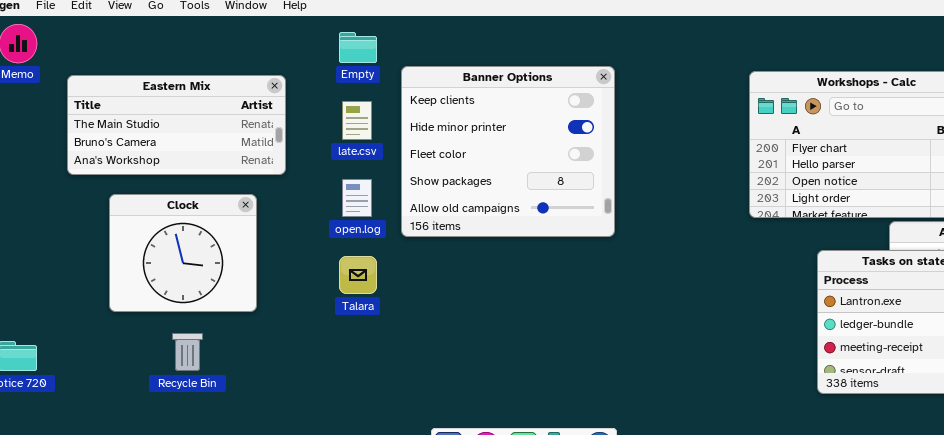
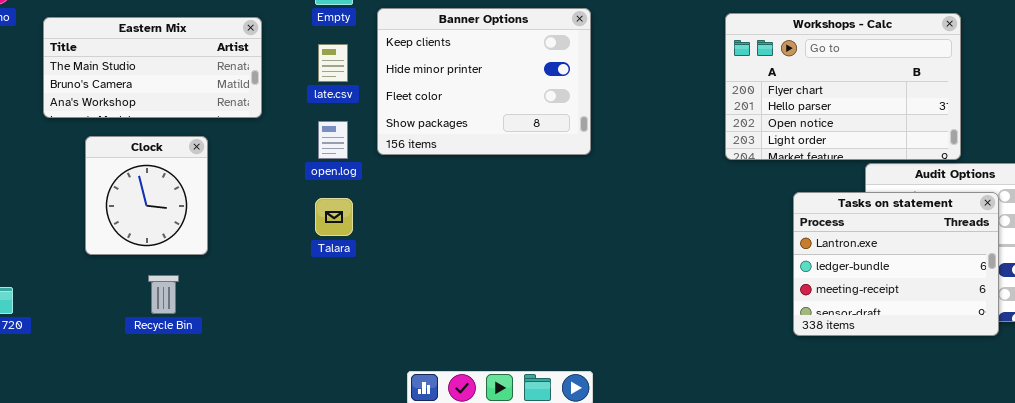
Banner Options: [401,66,615,237] -> [377,8,591,155], resized
Clock: [109,194,257,312] -> [85,136,208,255], resized

